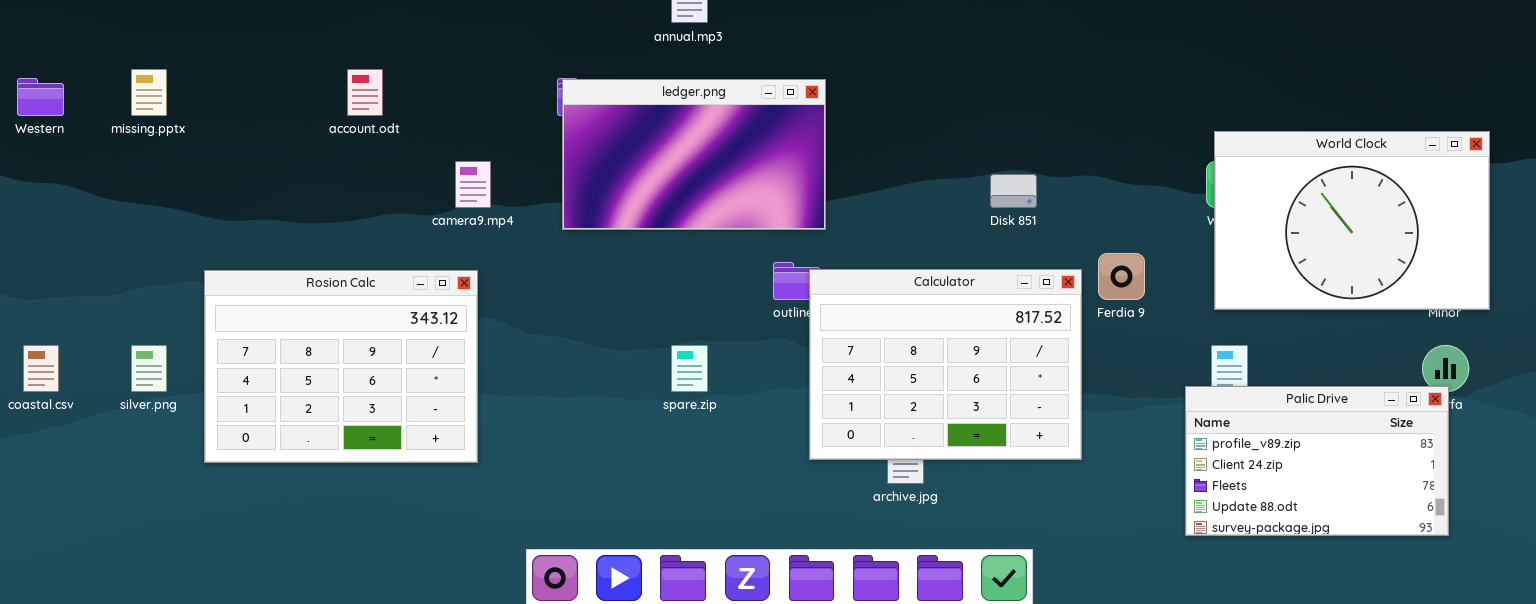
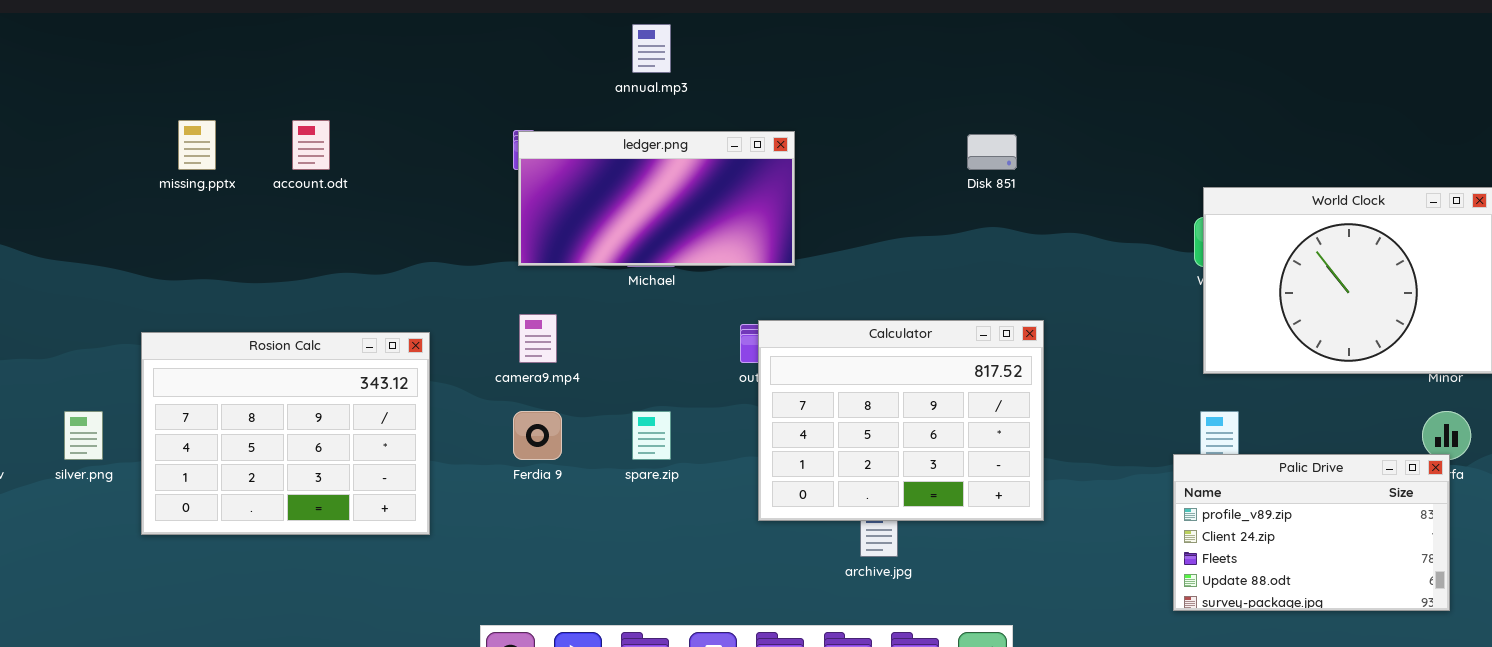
missing.pptx: [131,69,167,116] -> [178,120,216,170], moved
ledger.png: [562,79,826,230] -> [518,131,795,266], resized
camera9.mp4: [455,161,491,208] -> [519,314,557,363], moved
Disk 851: [990,174,1037,208] -> [967,134,1017,170], moved
Ferdia 9: [1098,253,1145,300] -> [513,411,562,460], moved
Calculator: [809,269,1082,460] -> [758,320,1044,521], moved

